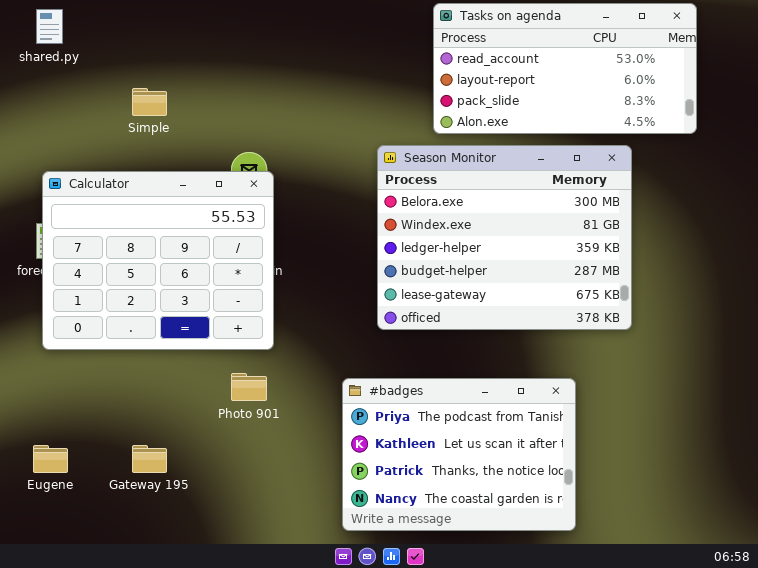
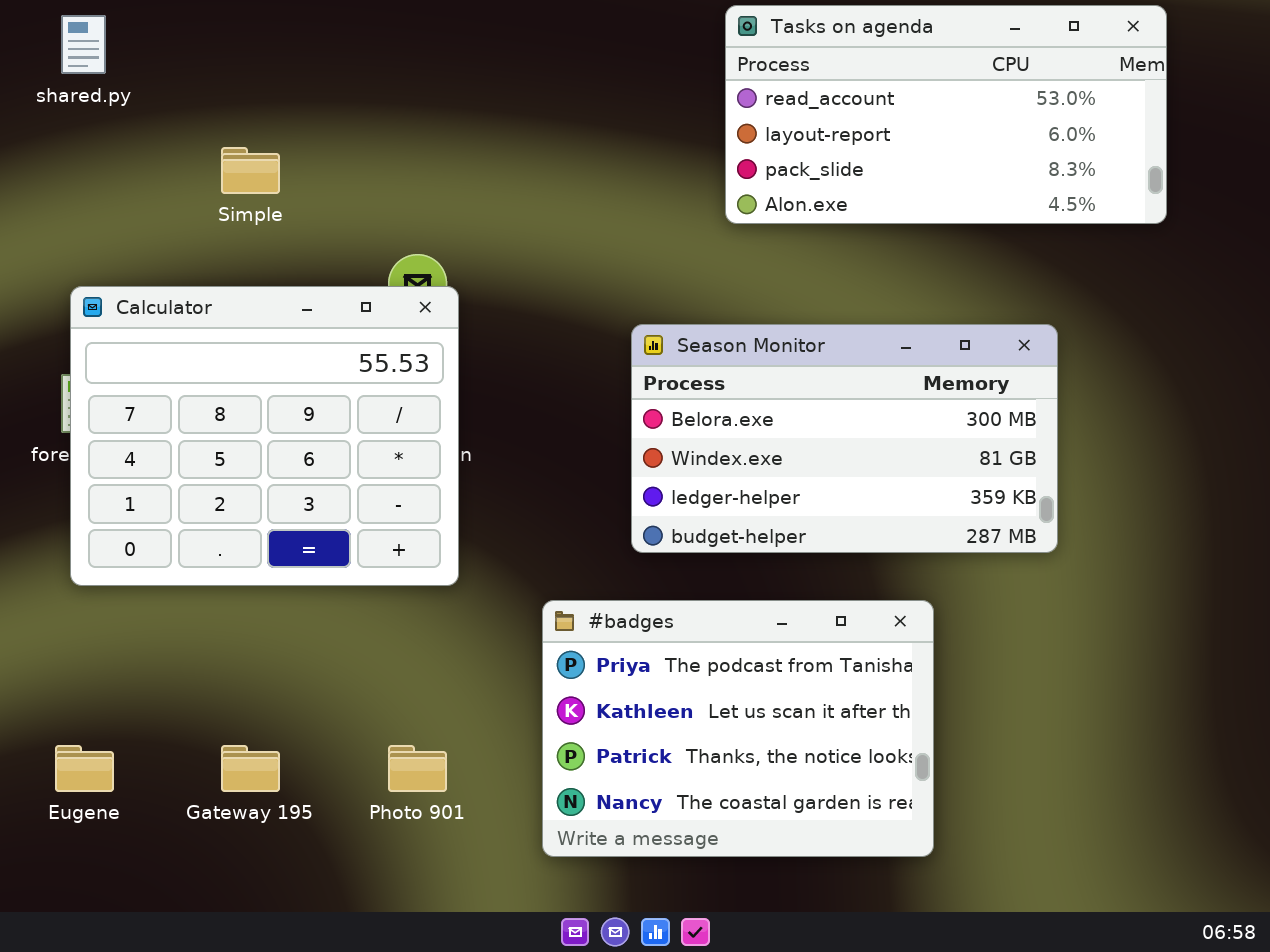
Season Monitor: [377,145,632,330] -> [631,324,1058,553], resized
Photo 901: [231,373,267,401] -> [388,745,447,792], moved
#badges: [342,378,576,531] -> [542,600,934,857], moved

